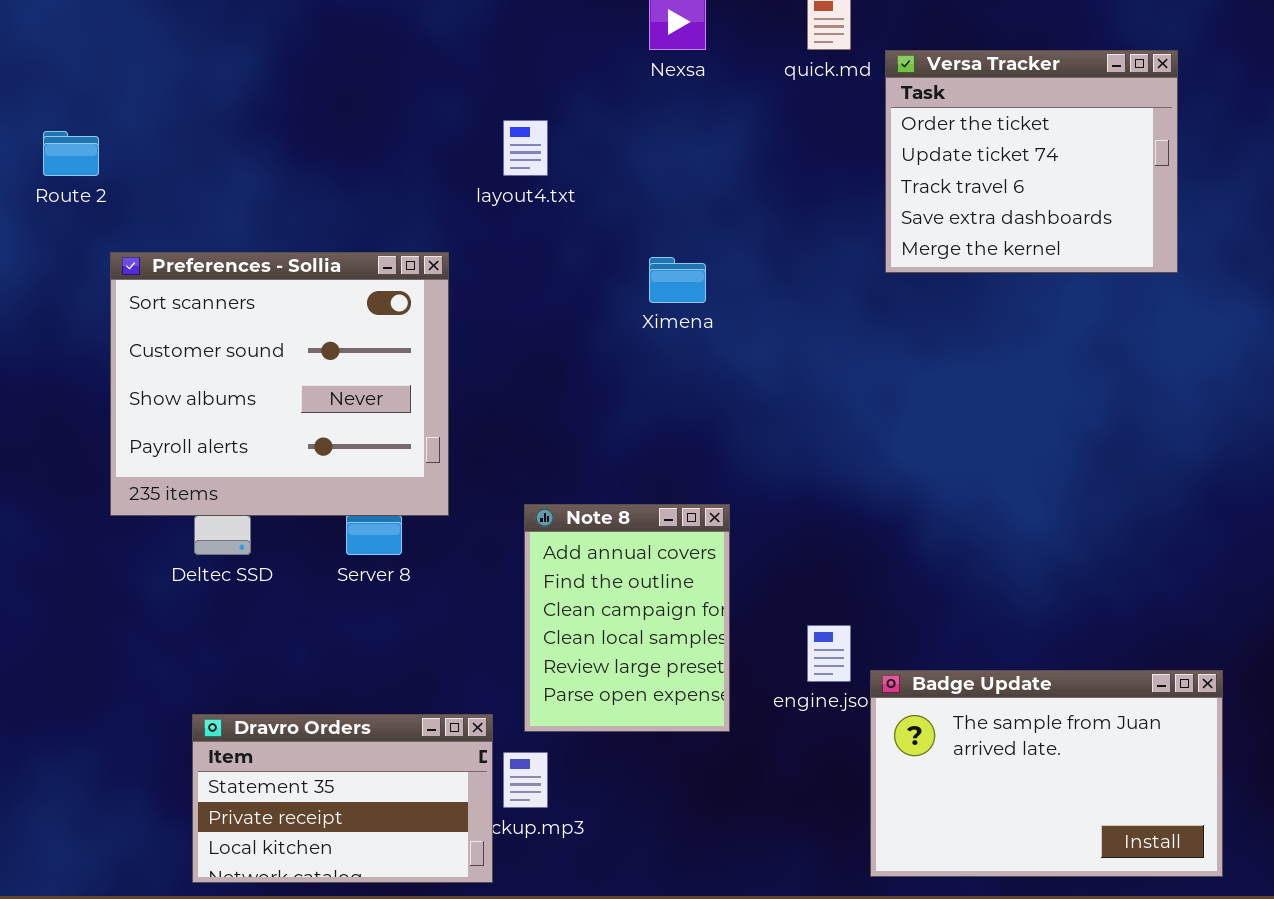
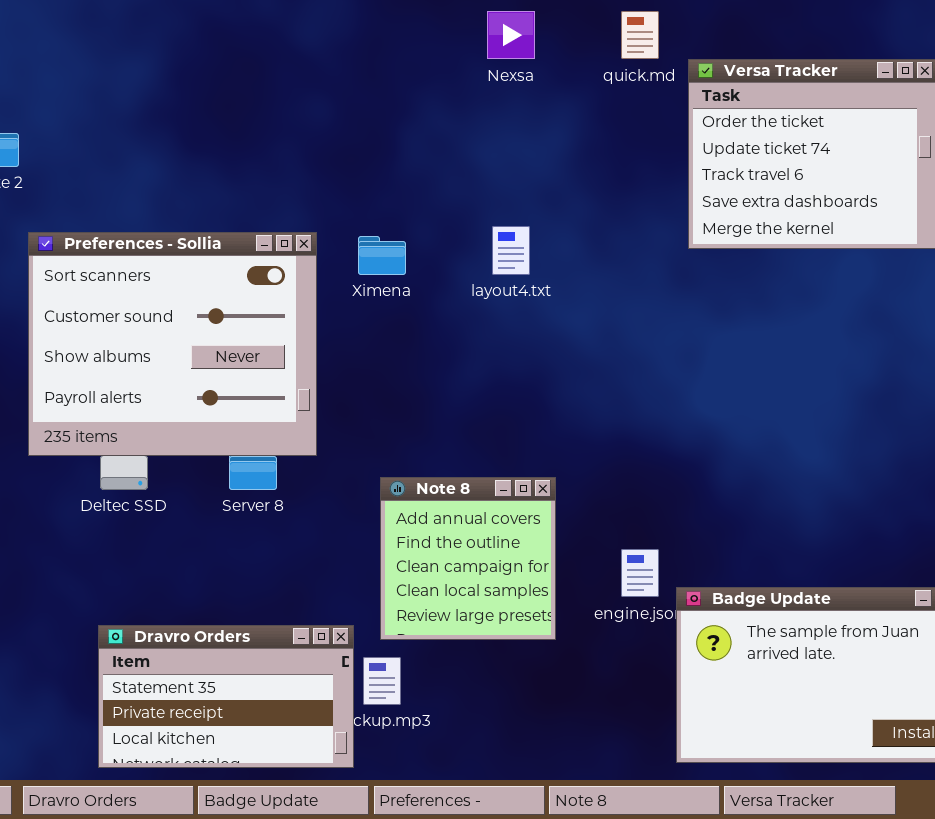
layout4.txt: [503,120,548,176] -> [492,226,530,275], moved
Ximena: [649,257,706,303] -> [358,236,406,275], moved
Note 8: [524,504,730,732] -> [380,477,556,640], resized

